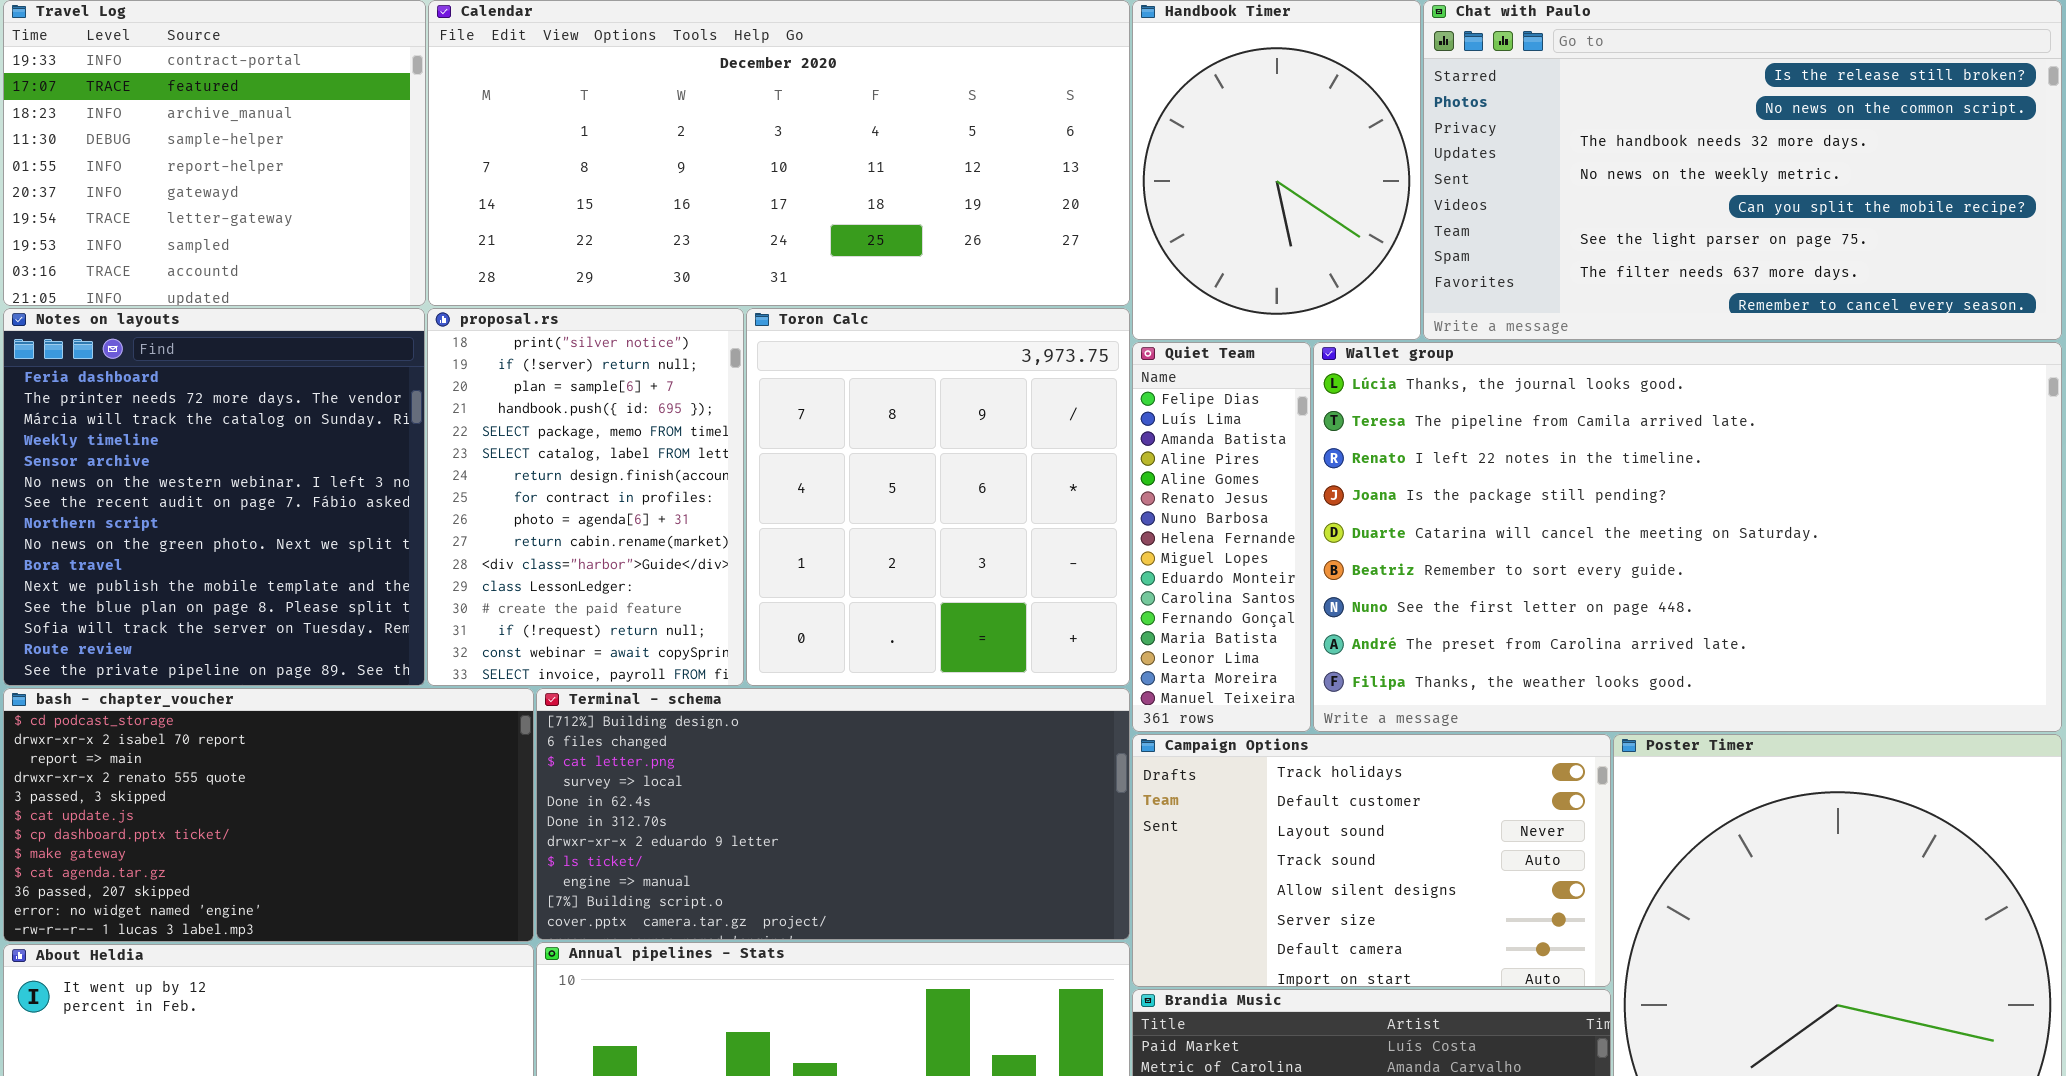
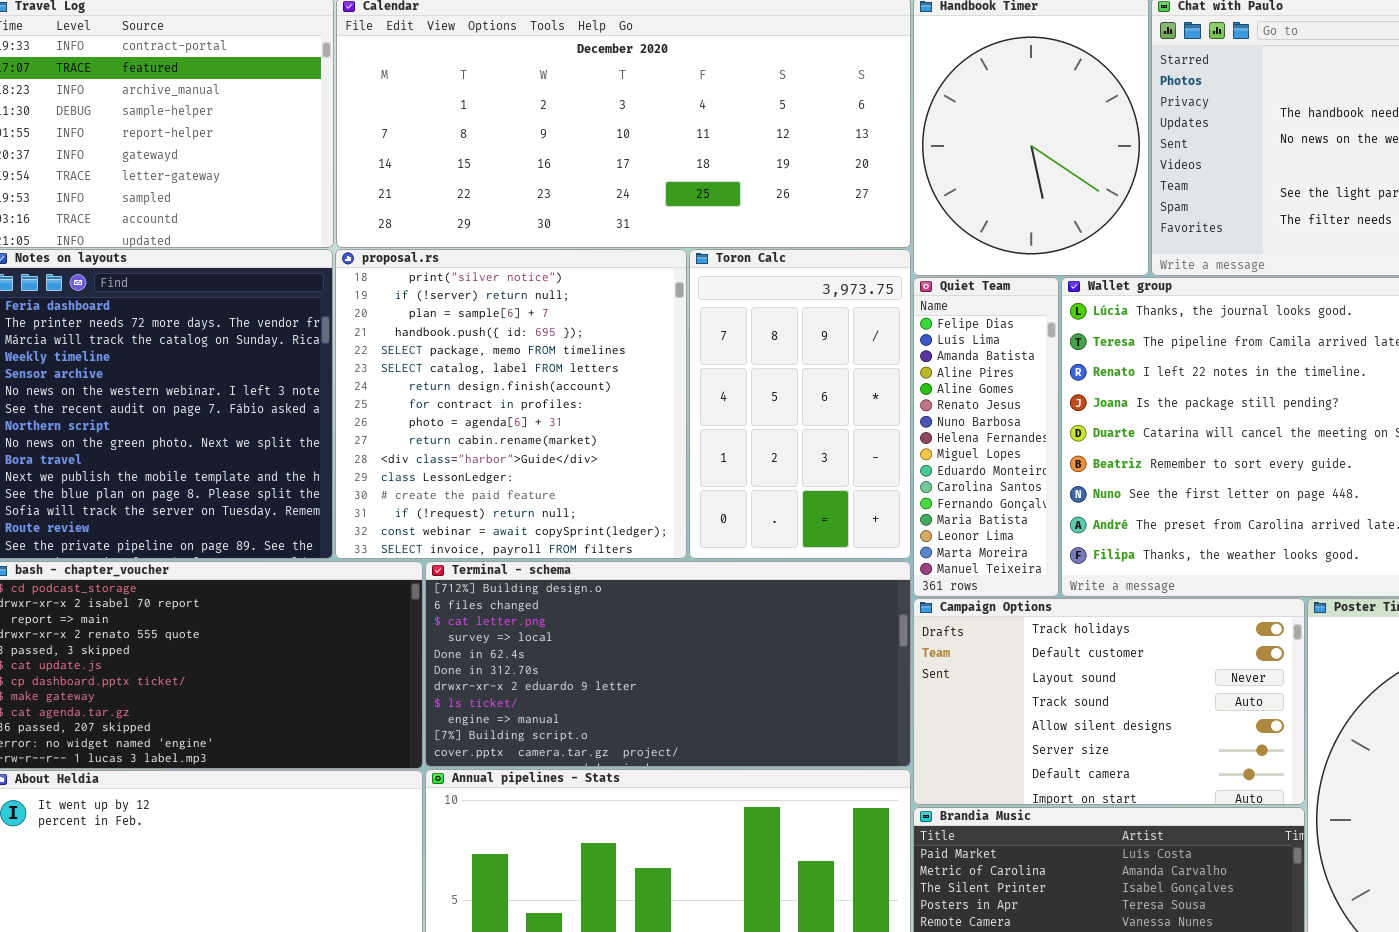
proposal.rs: [427,308,744,686] -> [335,249,687,559], resized
Toron Calc: [746,308,1130,686] -> [689,249,911,559], resized

